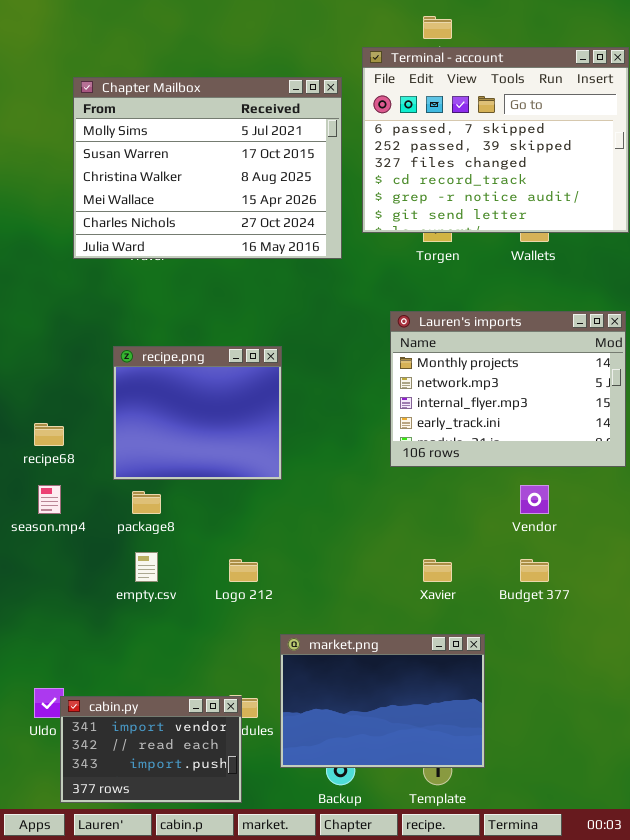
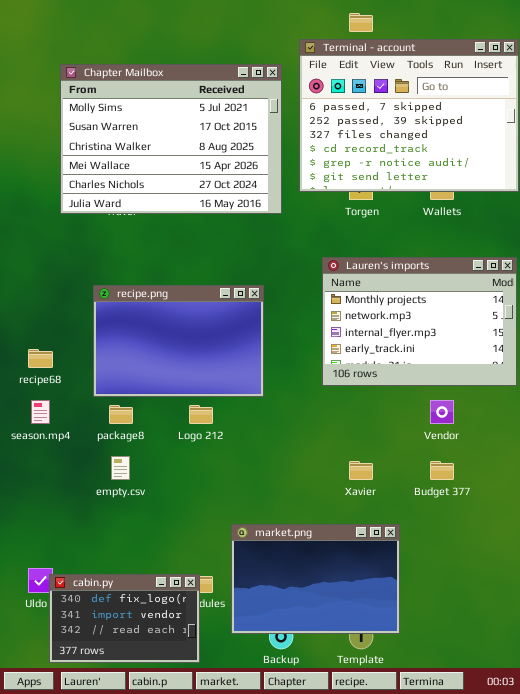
recipe.png: [113,346,282,480] -> [93,285,264,397], resized
Logo 212: [229,559,258,582] -> [189,405,213,424], moved
cabin.py: [60,696,242,803] -> [49,574,200,663], scrolled up 1 row

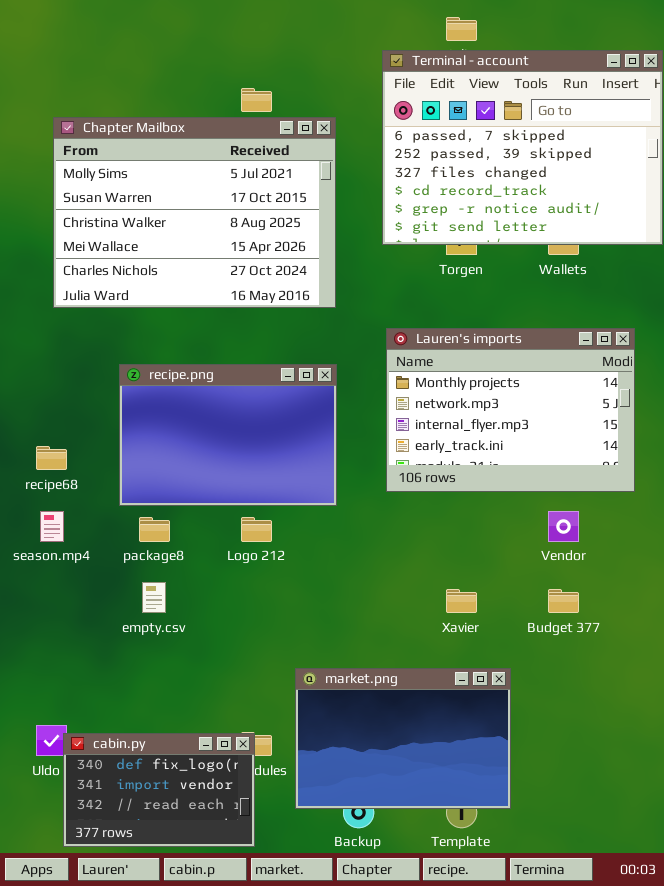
Chapter Mailbox: [60,64,282,214] -> [53,117,336,308], moved
Lauren's imports: [322,257,517,386] -> [386,328,635,492], moved

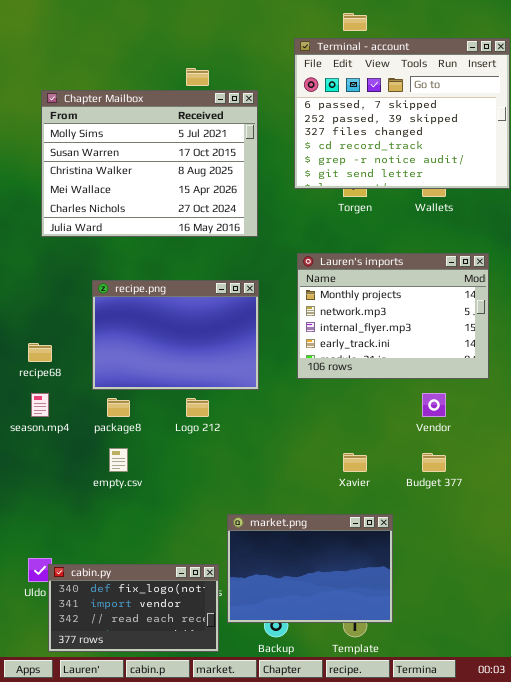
cabin.py: [63,733,255,847] -> [48,564,219,652], resized

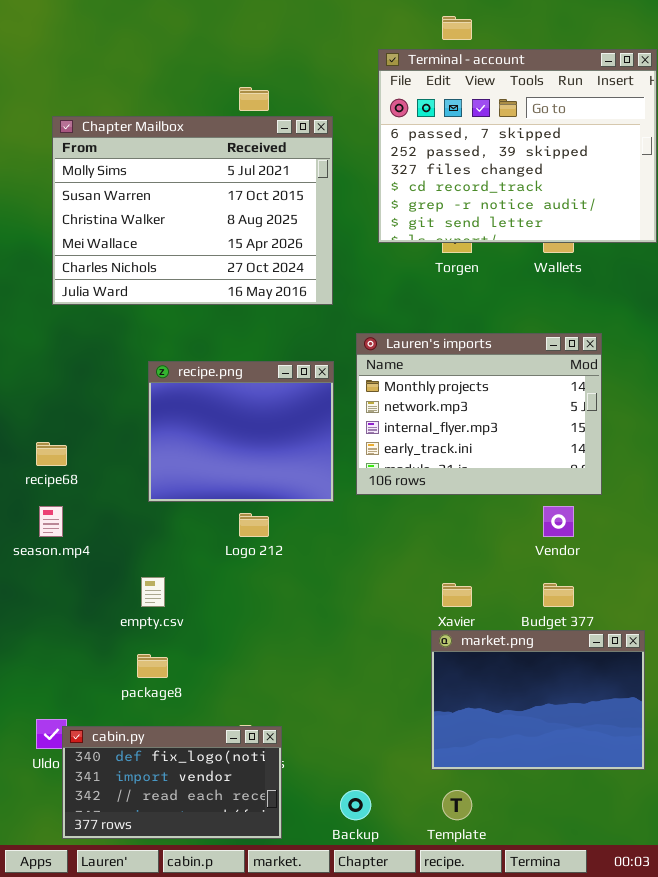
Lauren's imports: [297,253,489,379] -> [356,333,602,495], moved
recipe.png: [92,280,259,390] -> [148,361,334,502], resized
package8: [107,398,130,417] -> [137,654,168,678], moved
market.png: [227,514,393,623] -> [431,630,645,770], moved

